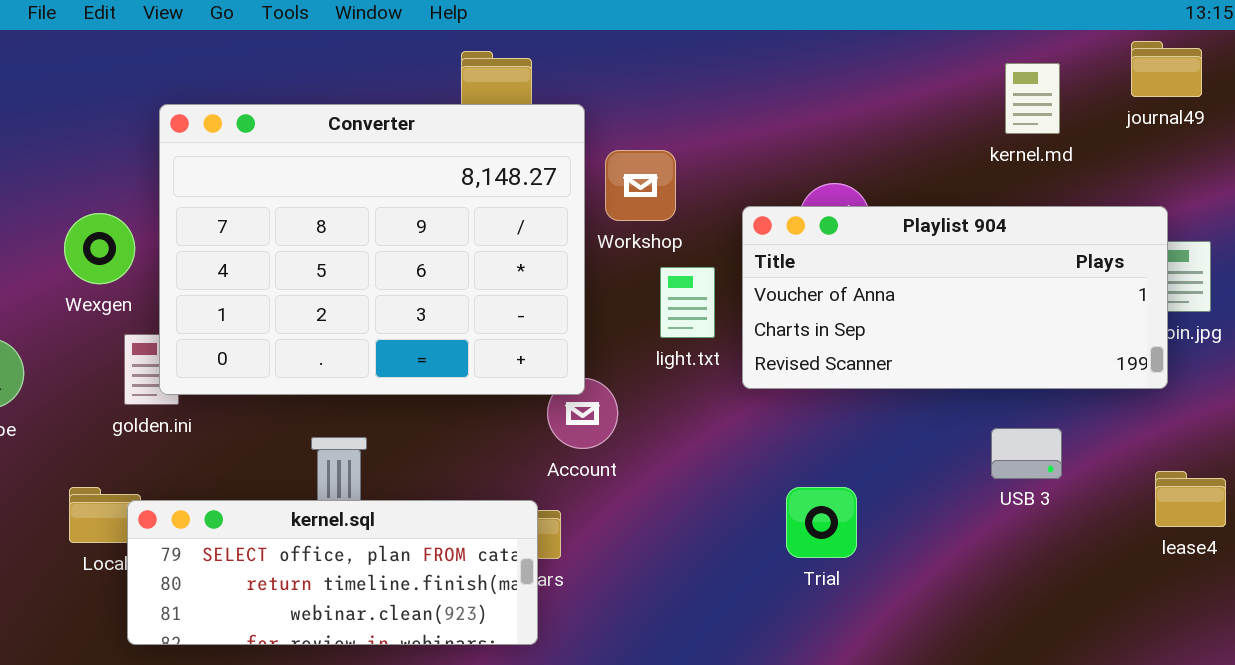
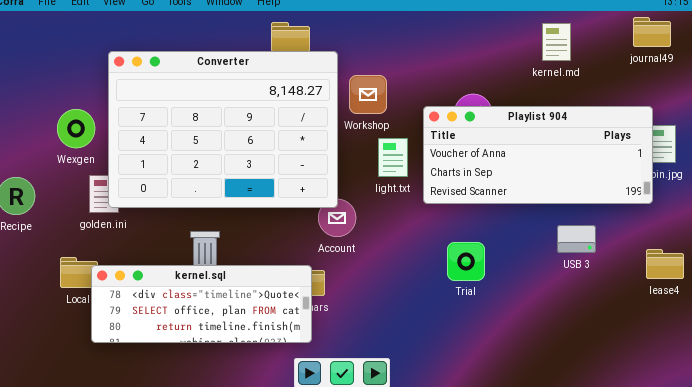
kernel.md: [1005,63,1060,134] -> [542,23,571,61], moved
Trial: [786,487,857,558] -> [447,242,485,281], moved
kernel.sql: [127,500,538,645] -> [91,265,312,343], scrolled up 1 row

